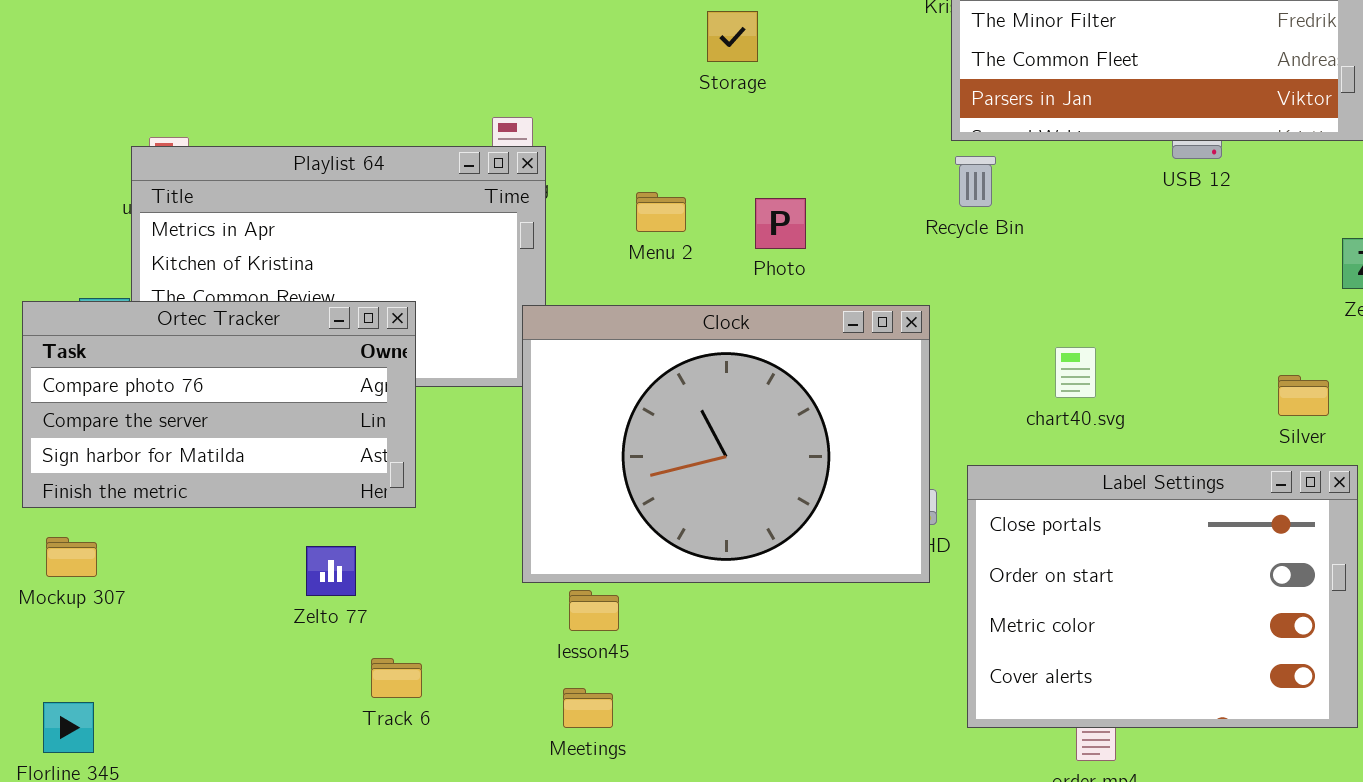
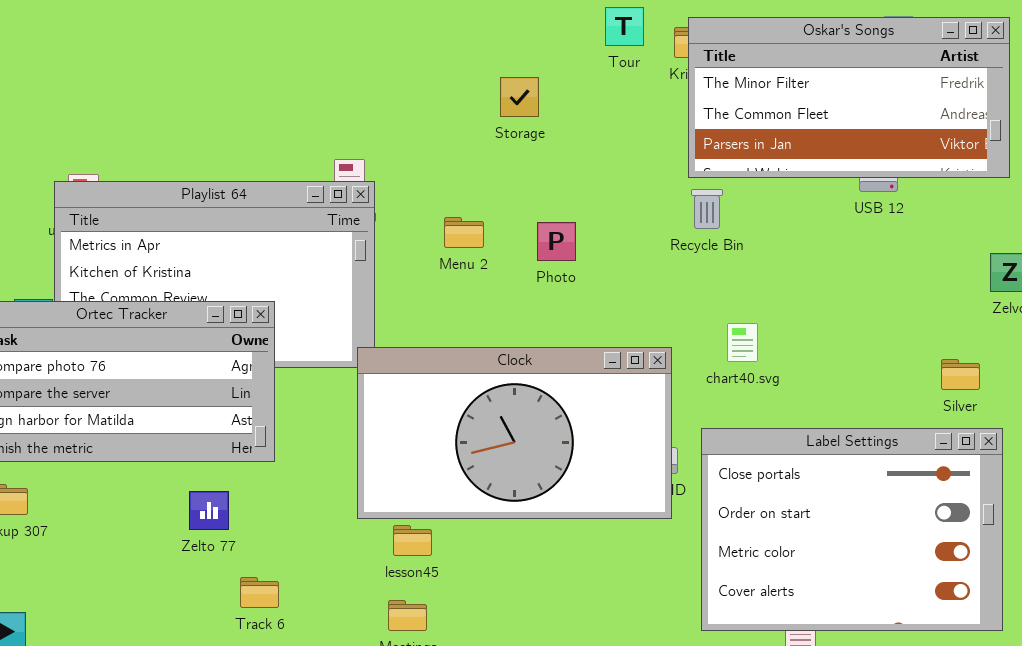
Clock: [522,305,930,583] -> [357,347,672,519], resized
chart40.svg: [1055,347,1096,398] -> [727,323,758,362], moved

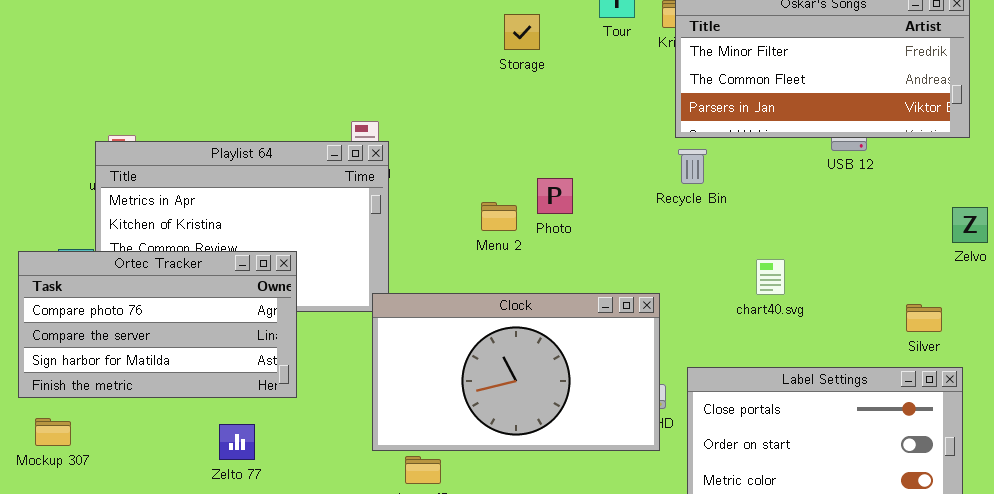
Storage: [500,77,539,117] -> [504,14,540,50], moved
Menu 2: [444,217,484,248] -> [481,202,517,231], moved
chart40.svg: [727,323,758,362] -> [756,259,785,295], moved

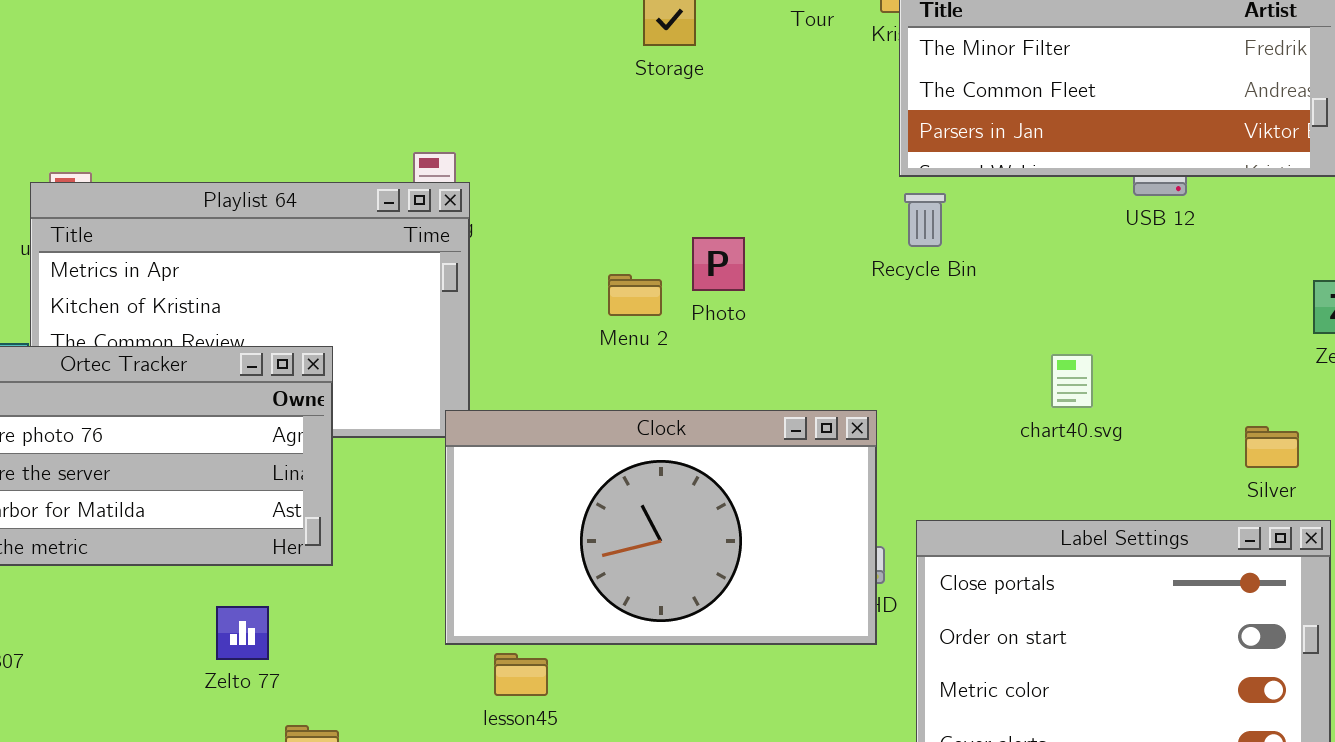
chart40.svg: [756,259,785,295] -> [1051,354,1093,408], moved

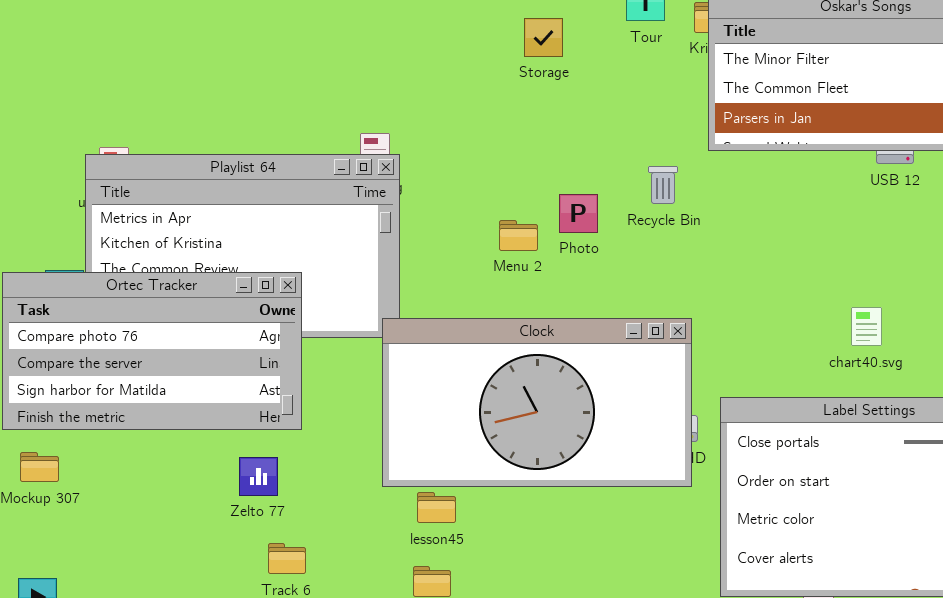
Recycle Bin: [904,193,946,247] -> [648,166,678,204], moved
chart40.svg: [1051,354,1093,408] -> [851,307,882,346], moved
Zelto 77: [216,606,269,660] -> [239,457,278,496], moved

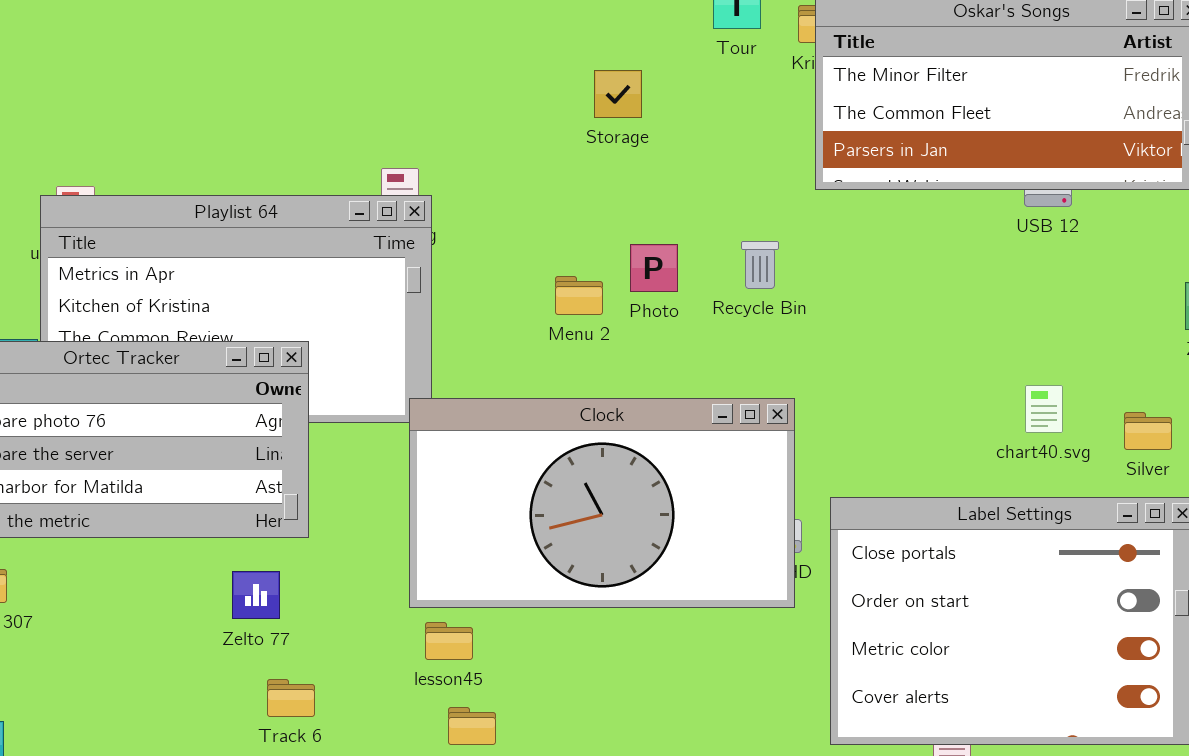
Storage: [524,18,563,57] -> [594,70,642,118], moved
Recycle Bin: [648,166,678,204] -> [741,241,779,289], moved
chart40.svg: [851,307,882,346] -> [1025,385,1063,433], moved
lesson45: [417,492,456,523] -> [425,622,473,660], moved

